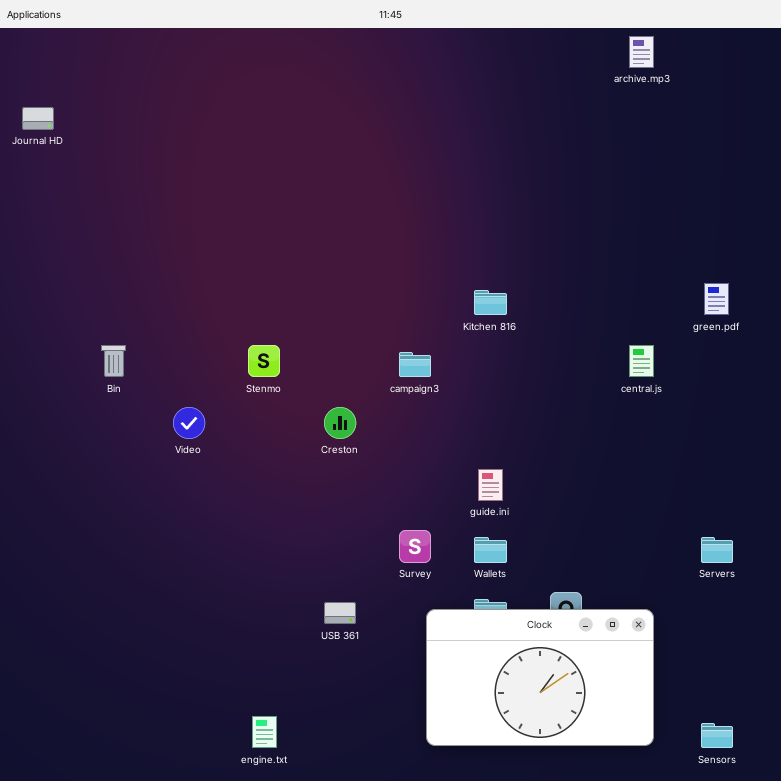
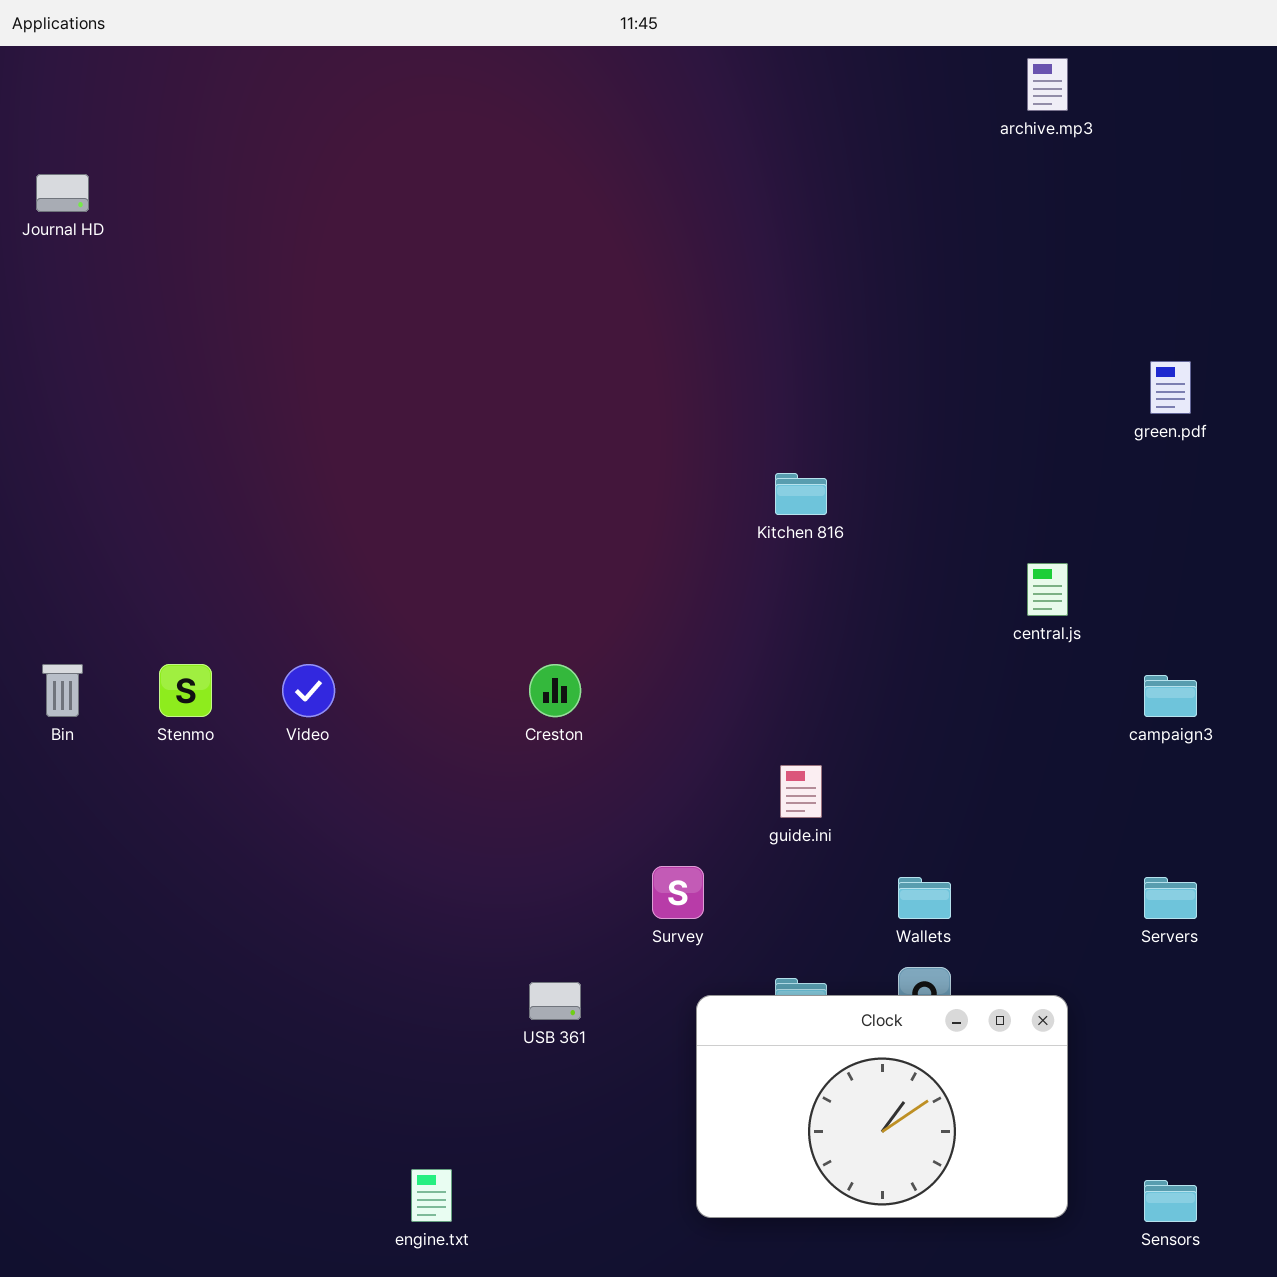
green.pdf: [704,283,729,315] -> [1150,361,1191,414], moved
Bin: [101,345,126,377] -> [42,664,83,717], moved
Stenmo: [248,345,280,377] -> [159,664,212,717], moved
campaign3: [399,352,431,377] -> [1144,675,1197,717], moved
Wallets: [474,537,507,563] -> [898,877,951,919], moved

